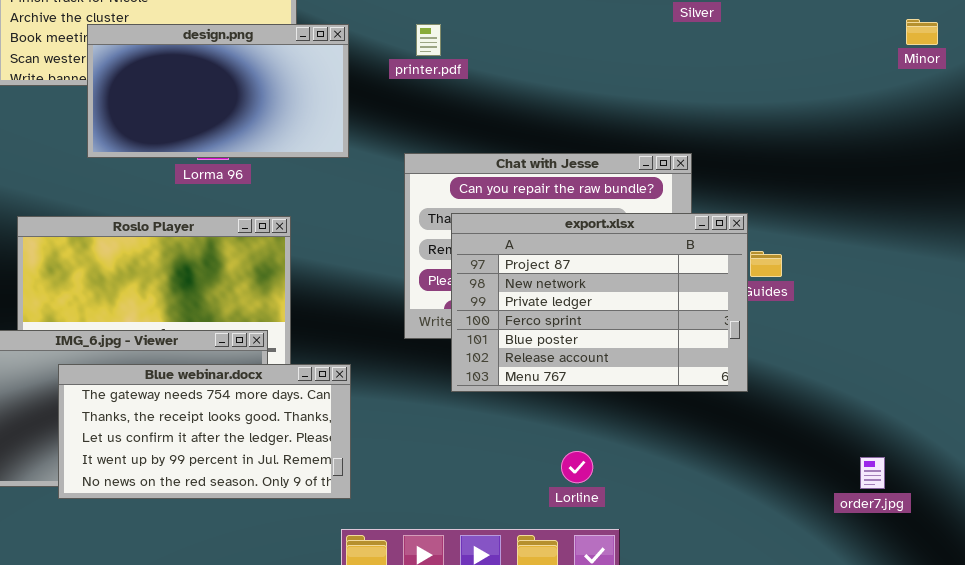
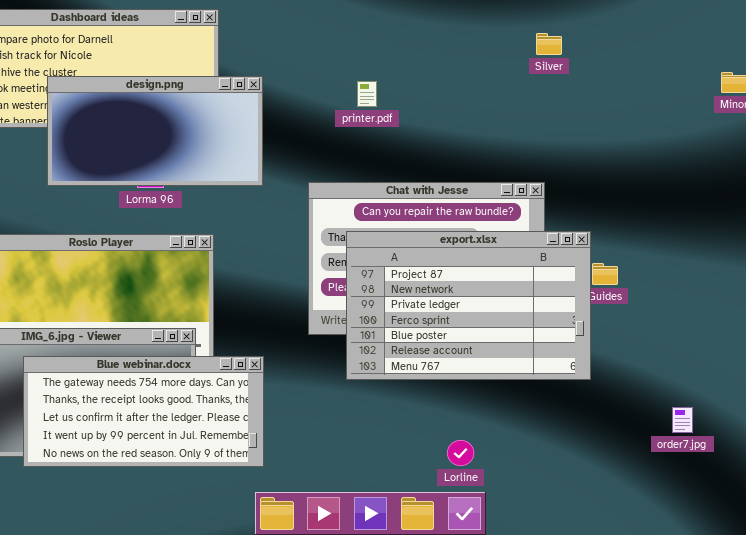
printer.pdf: [416,24,441,56] -> [357,81,377,107], moved
Lorline: [561,451,593,483] -> [447,440,474,466], moved
order7.jpg: [860,457,885,489] -> [672,407,693,433], moved

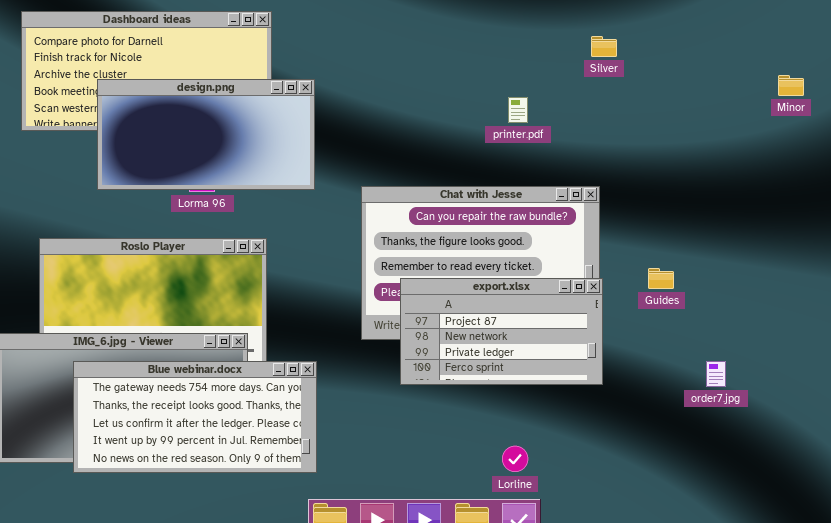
printer.pdf: [357,81,377,107] -> [508,97,528,123], moved
export.xlsx: [346,231,591,380] -> [400,278,603,385], resized
order7.jpg: [672,407,693,433] -> [706,361,726,387], moved

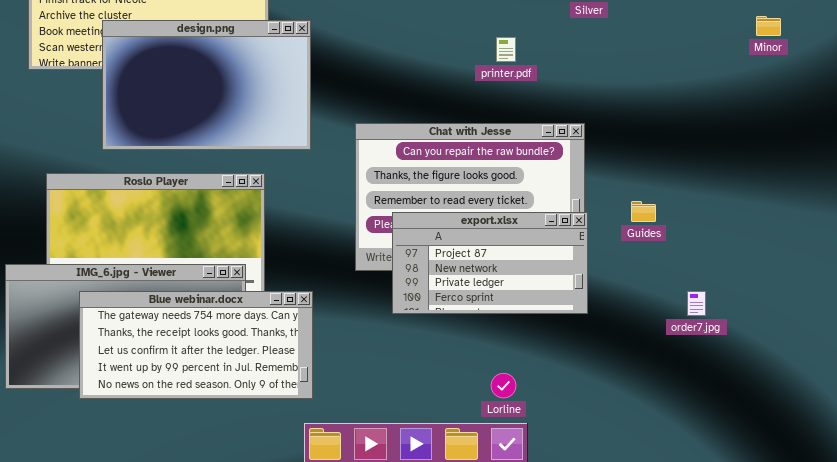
design.png: [97,79,315,190] -> [102,20,311,150], resized

